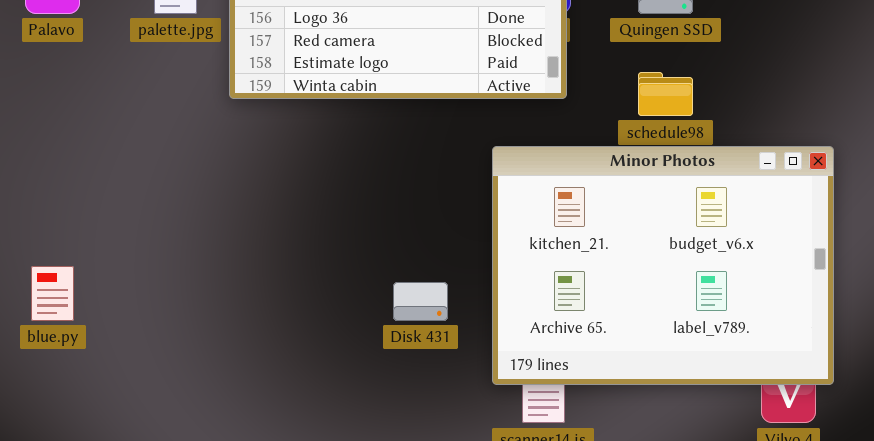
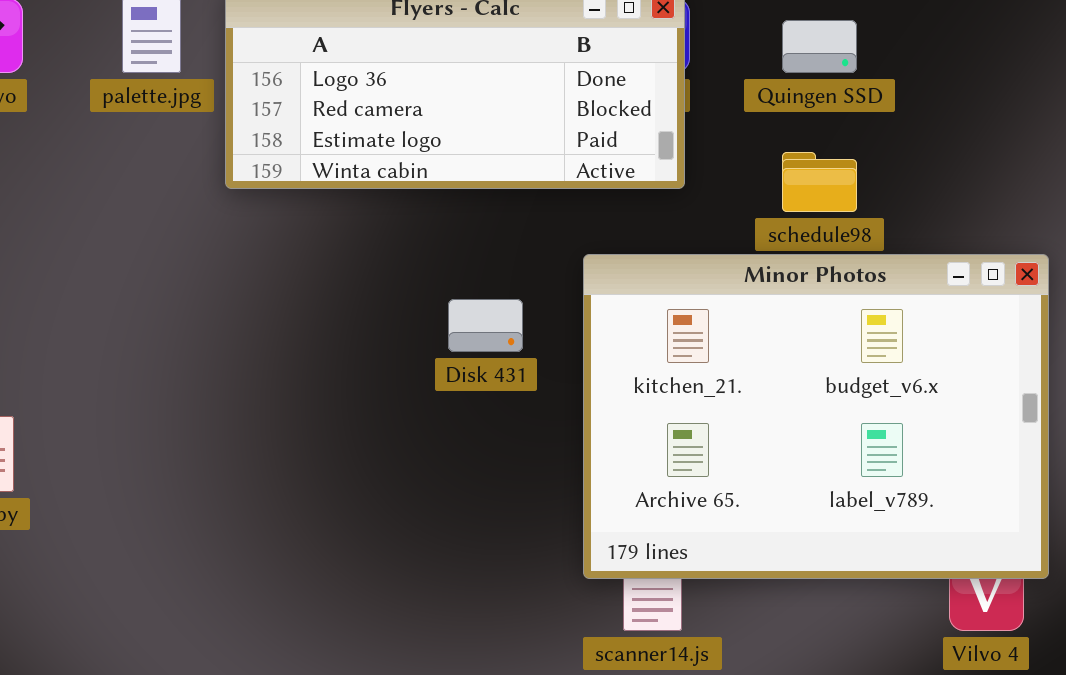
Disk 431: [393,282,448,321] -> [448,299,523,352], moved

